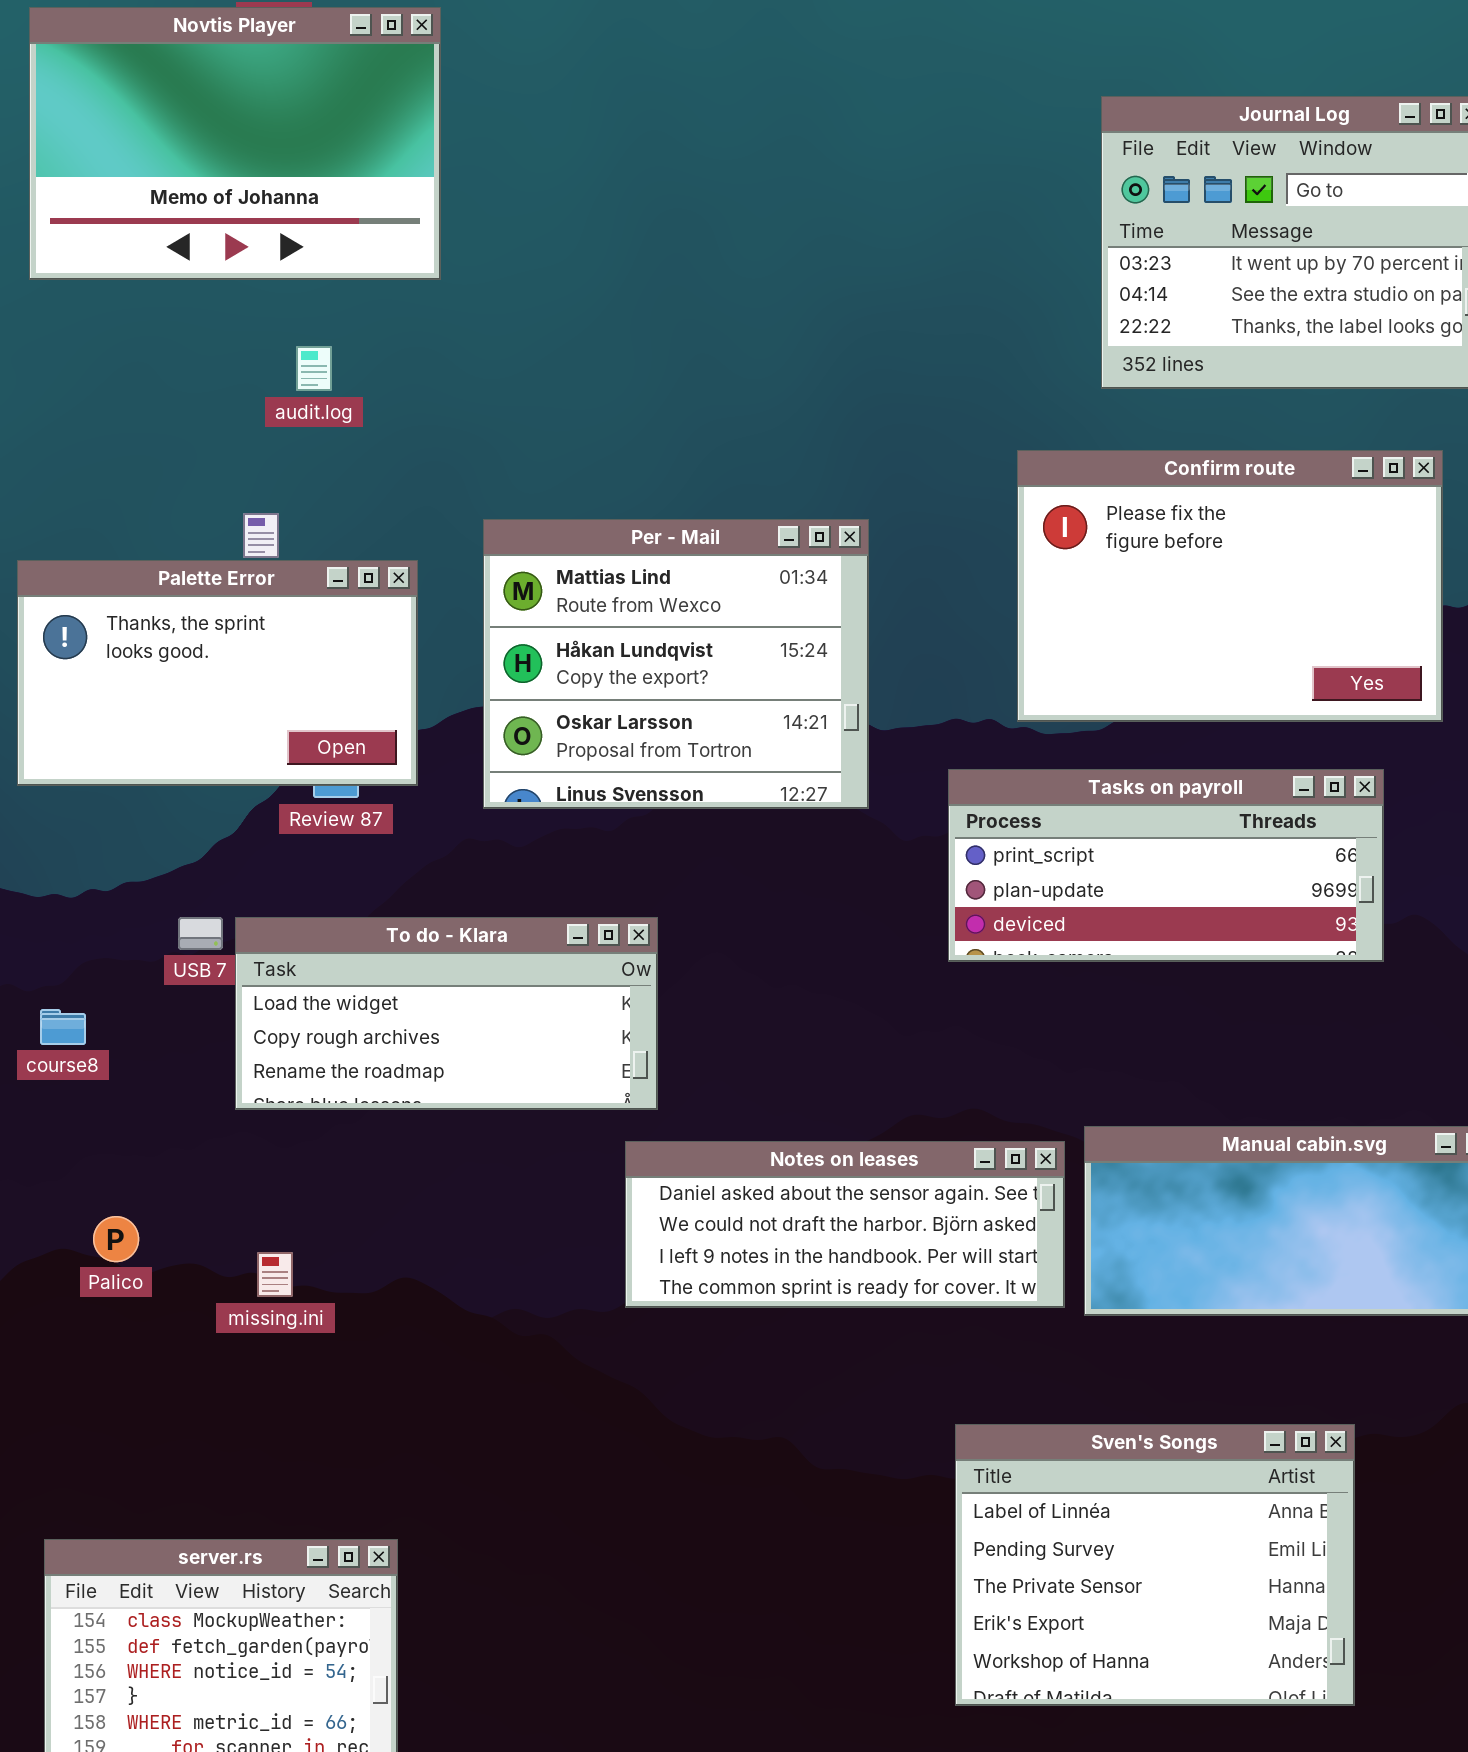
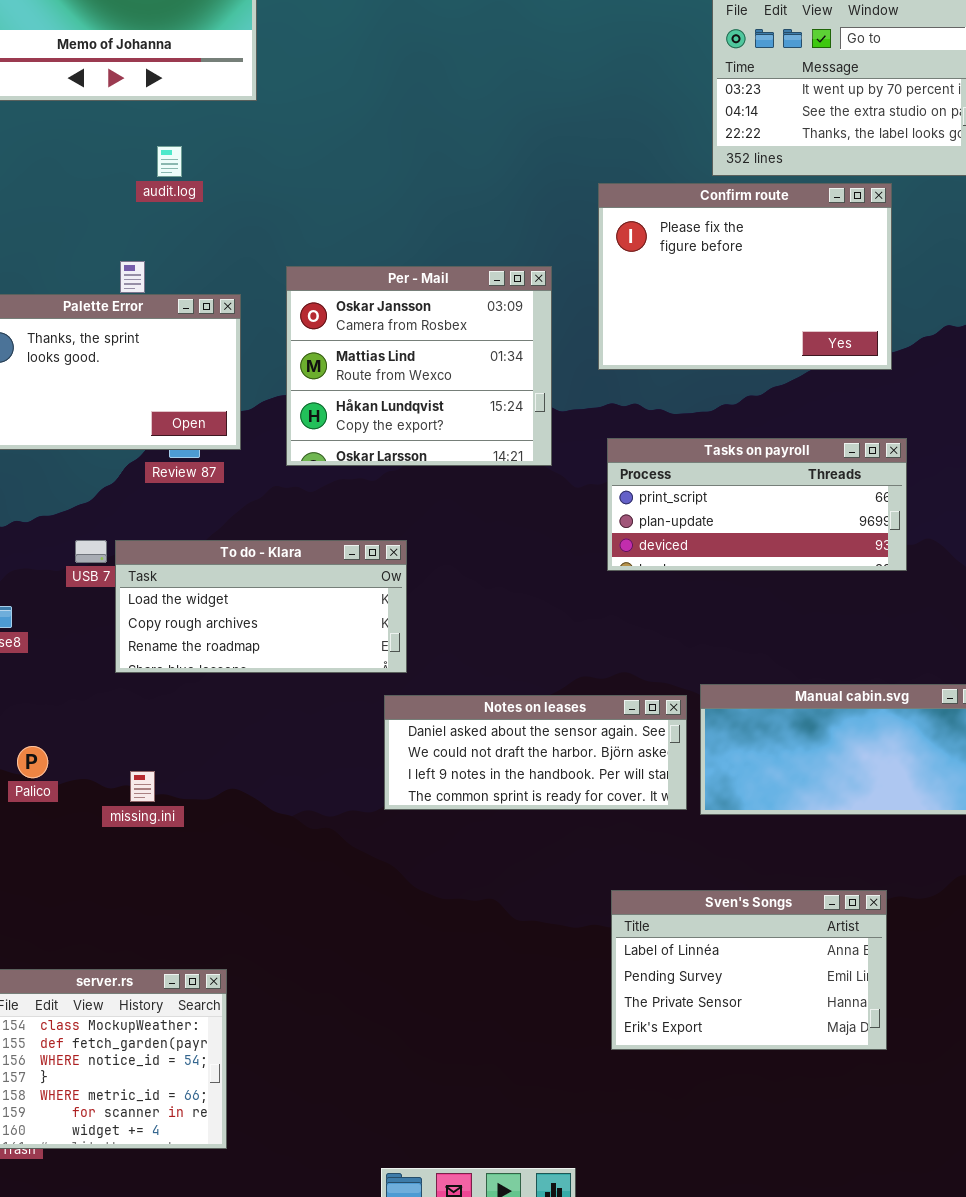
Confirm route: [1017,450,1443,722] -> [598,183,892,370], moved
Per - Mail: [483,519,869,809] -> [286,266,552,466], scrolled up 1 row
Sven's Songs: [955,1424,1355,1706] -> [611,890,887,1050], resized

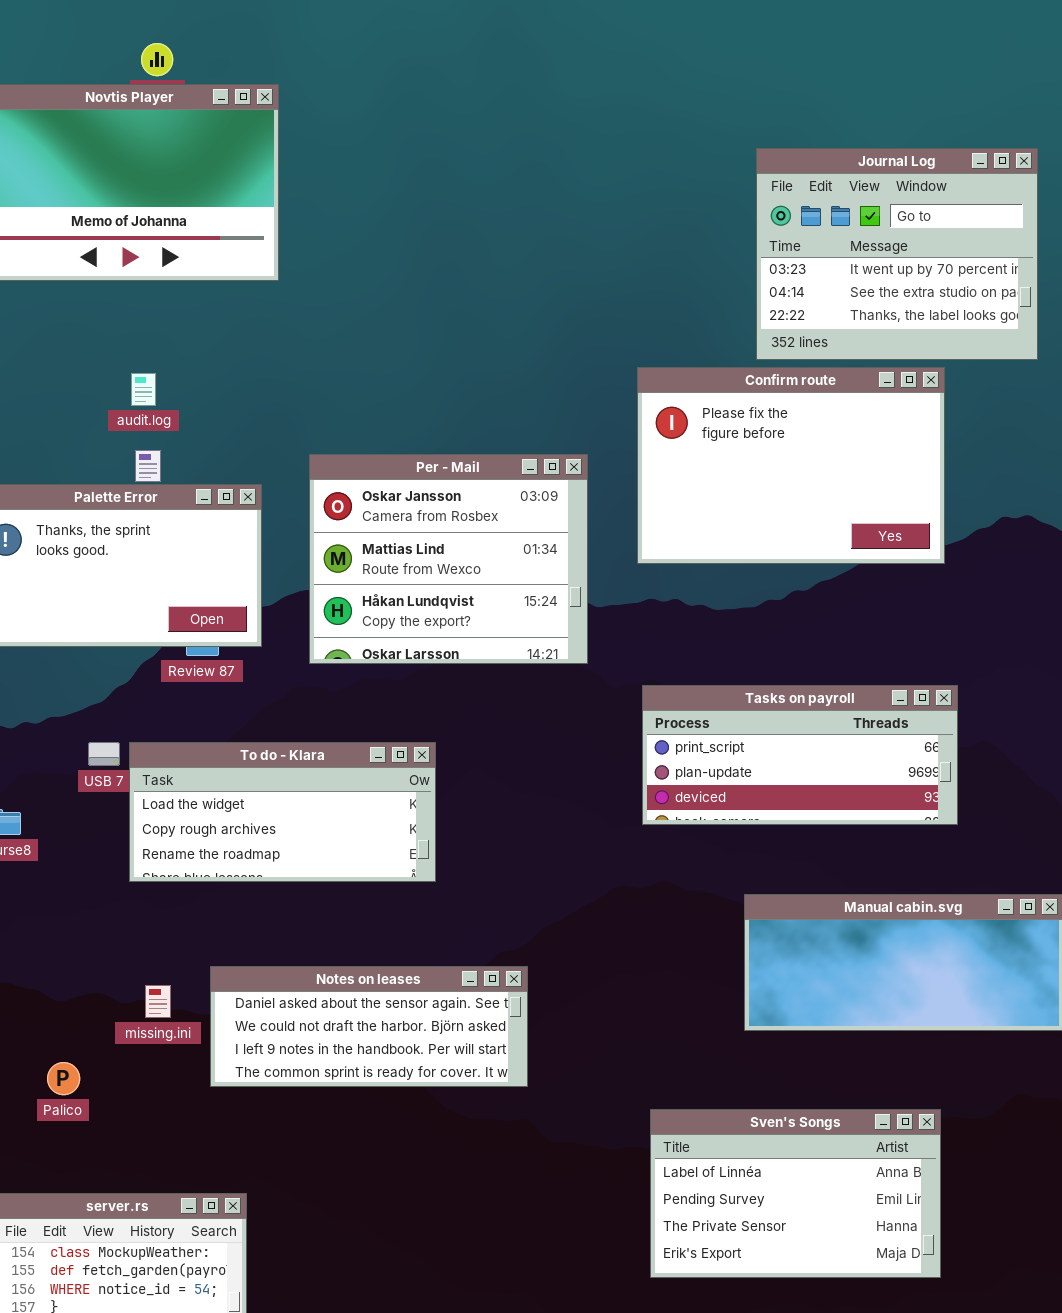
audit.log: [157,146,182,177] -> [131,373,156,406], moved
Tasks on payroll: [607,438,907,571] -> [642,685,958,825], moved
Notes on leases: [384,695,687,810] -> [210,966,528,1087], moved
Palico: [17,746,48,778] -> [47,1062,80,1095], moved

